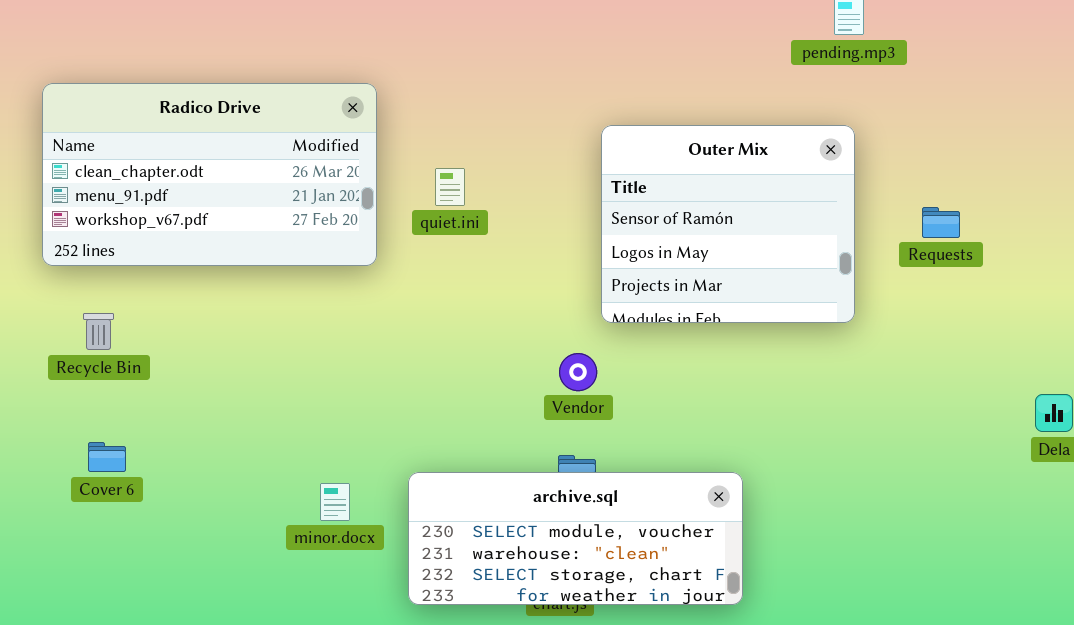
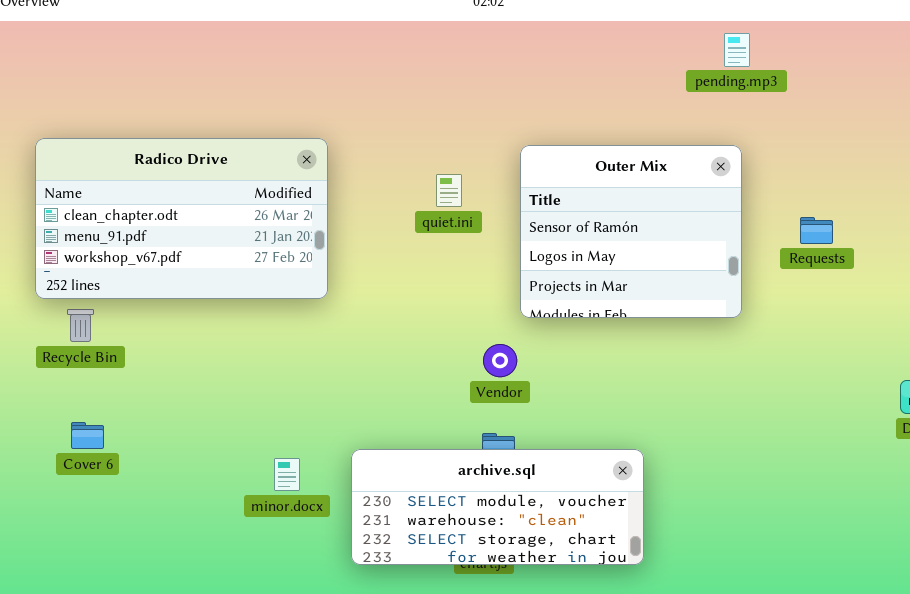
Radico Drive: [42,83,377,266] -> [35,138,328,299], moved
quiet.ini: [435,168,465,206] -> [436,174,462,207], moved

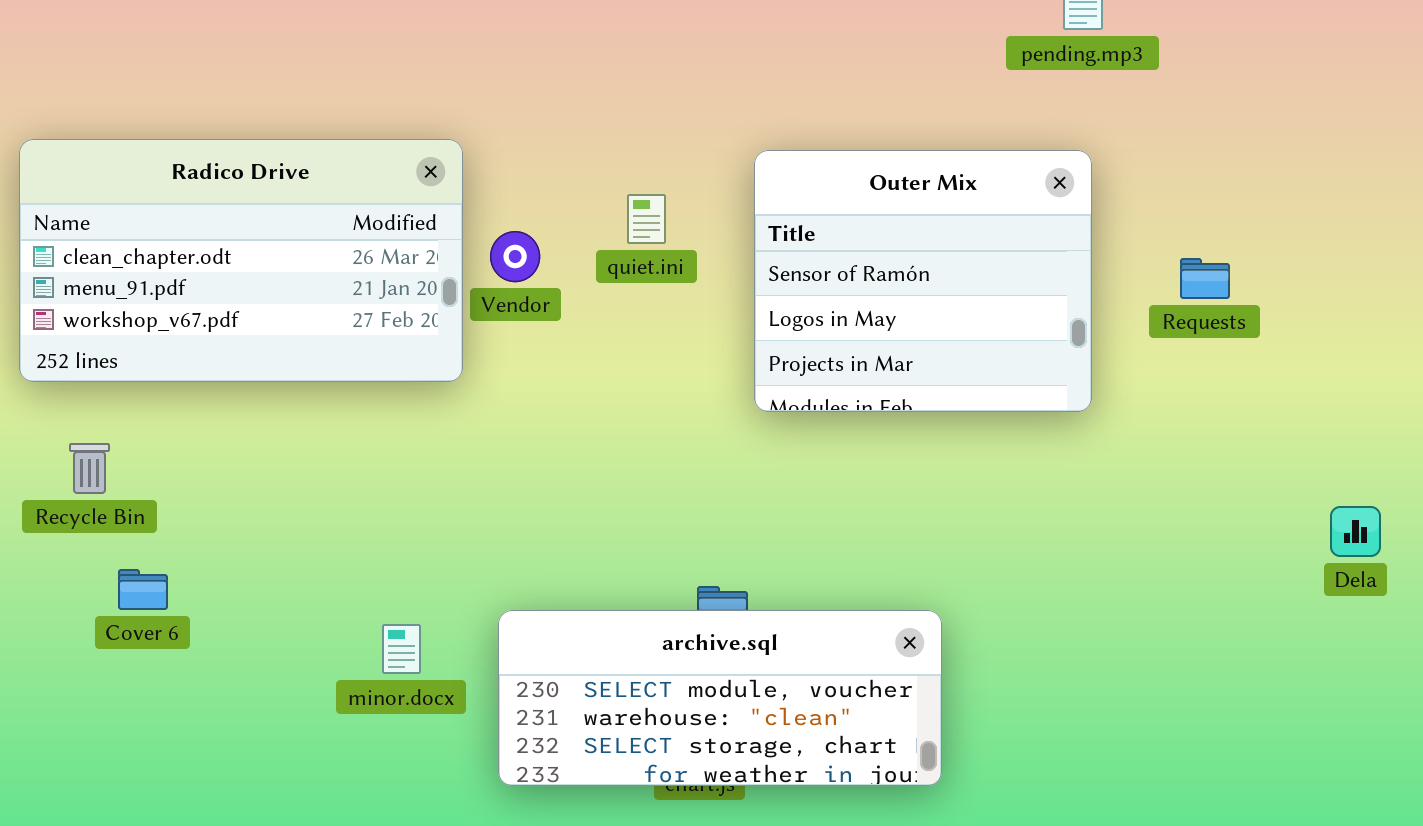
Recycle Bin: [67,309,94,342] -> [69,443,110,494], moved
Vendor: [483,344,517,377] -> [490,231,540,282], moved
Cover 6: [71,422,104,449] -> [118,569,168,610], moved

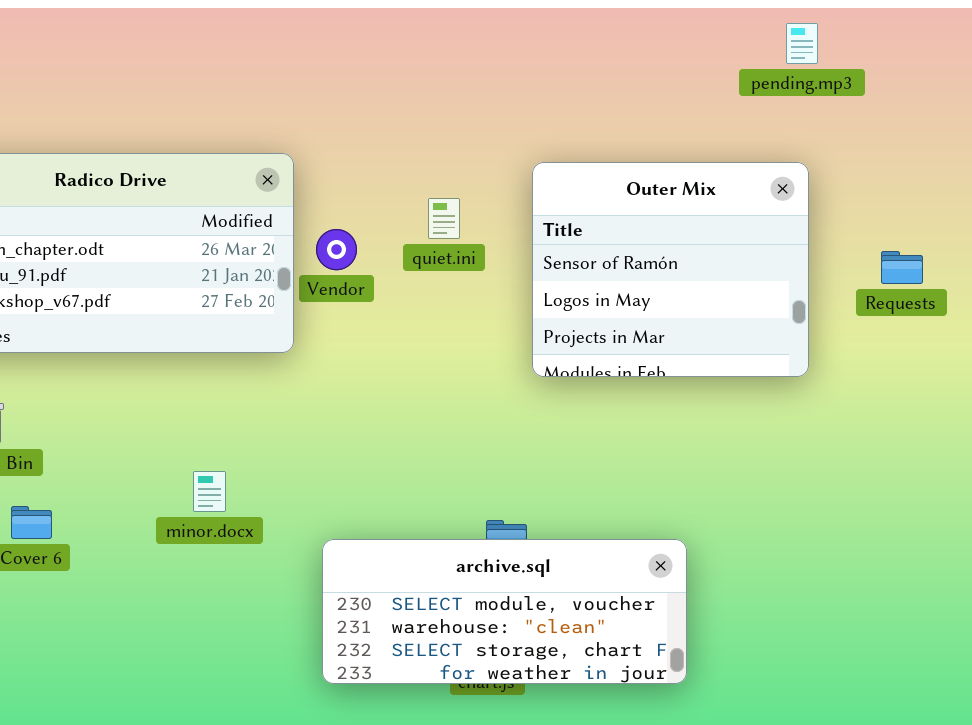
minor.docx: [382,624,421,674] -> [193,471,226,512], moved

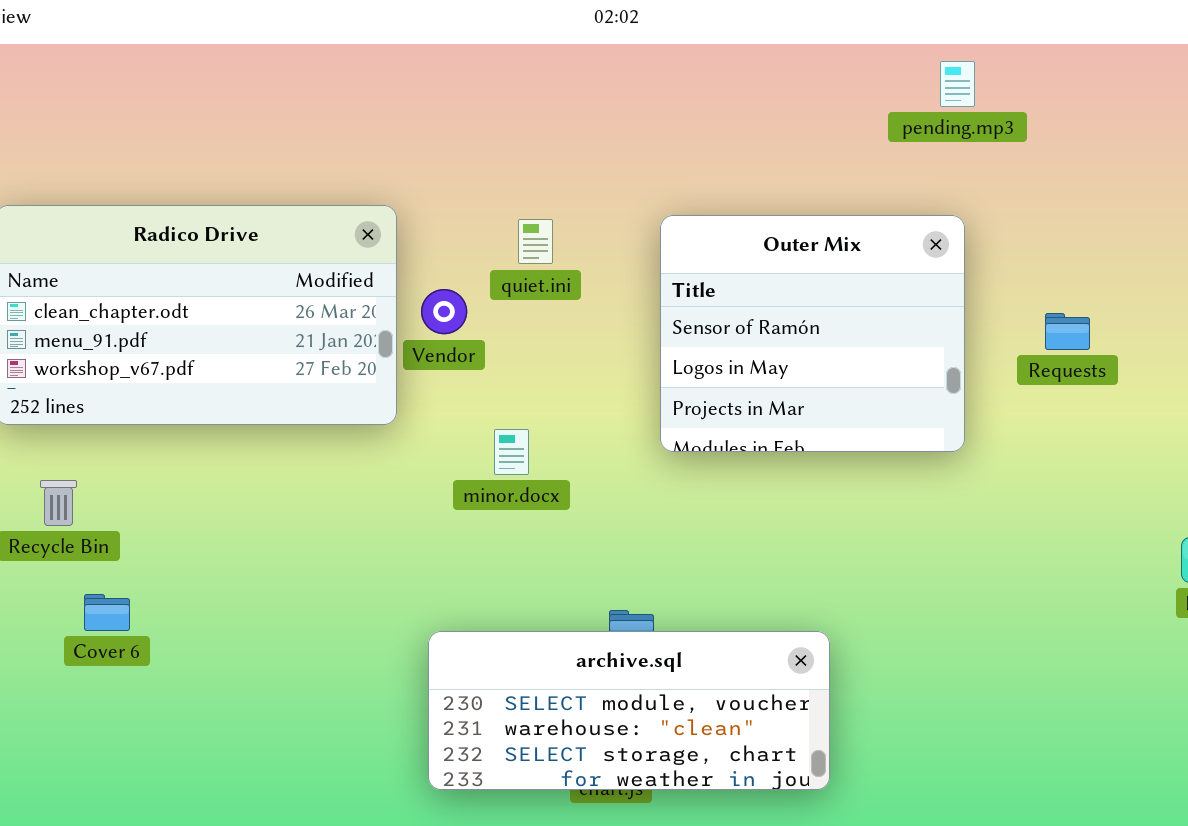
quiet.ini: [428,198,460,239] -> [518,219,553,264], moved
minor.docx: [193,471,226,512] -> [494,429,529,475], moved

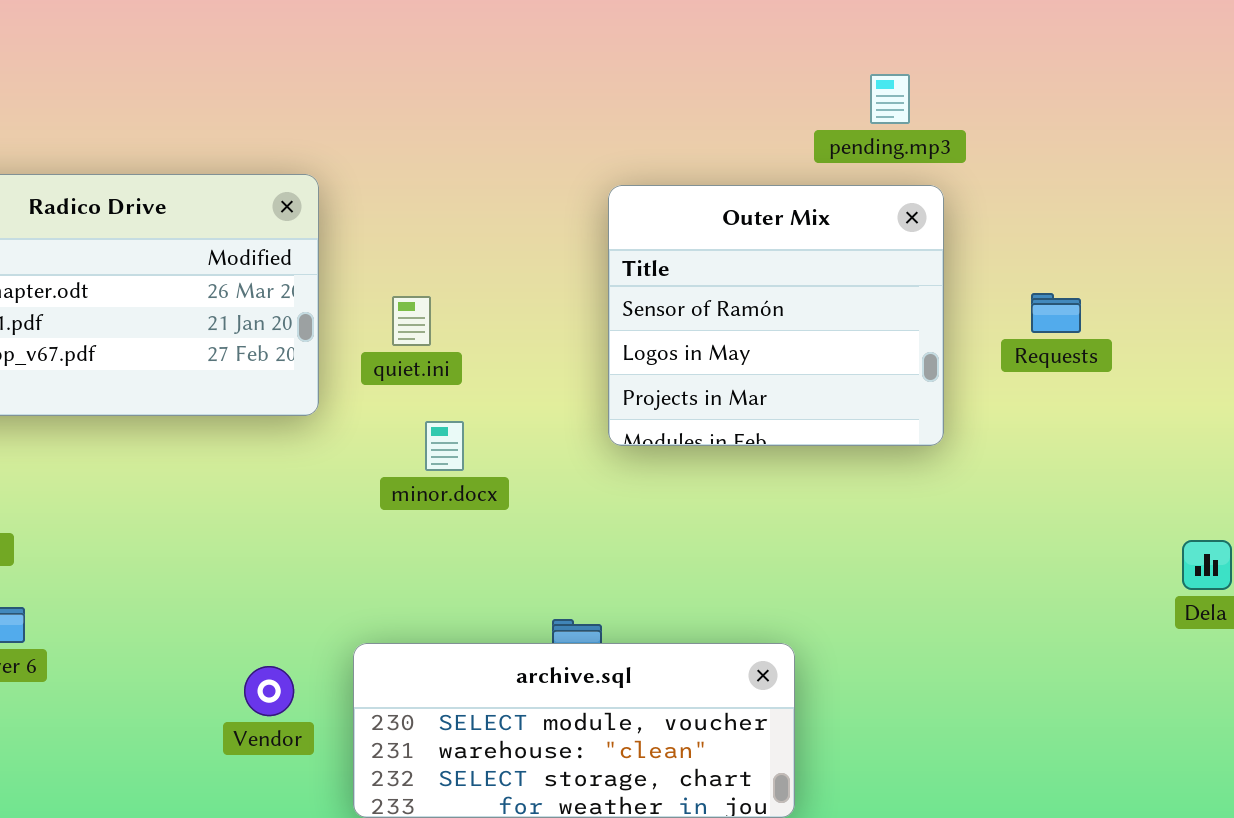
pending.mp3: [940,61,975,107] -> [870,74,910,124], moved
quiet.ini: [518,219,553,264] -> [392,296,431,346], moved
Vendor: [421,289,467,334] -> [244,666,294,716], moved

